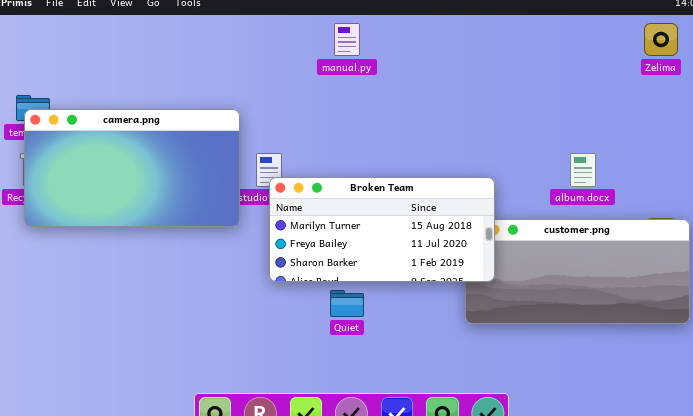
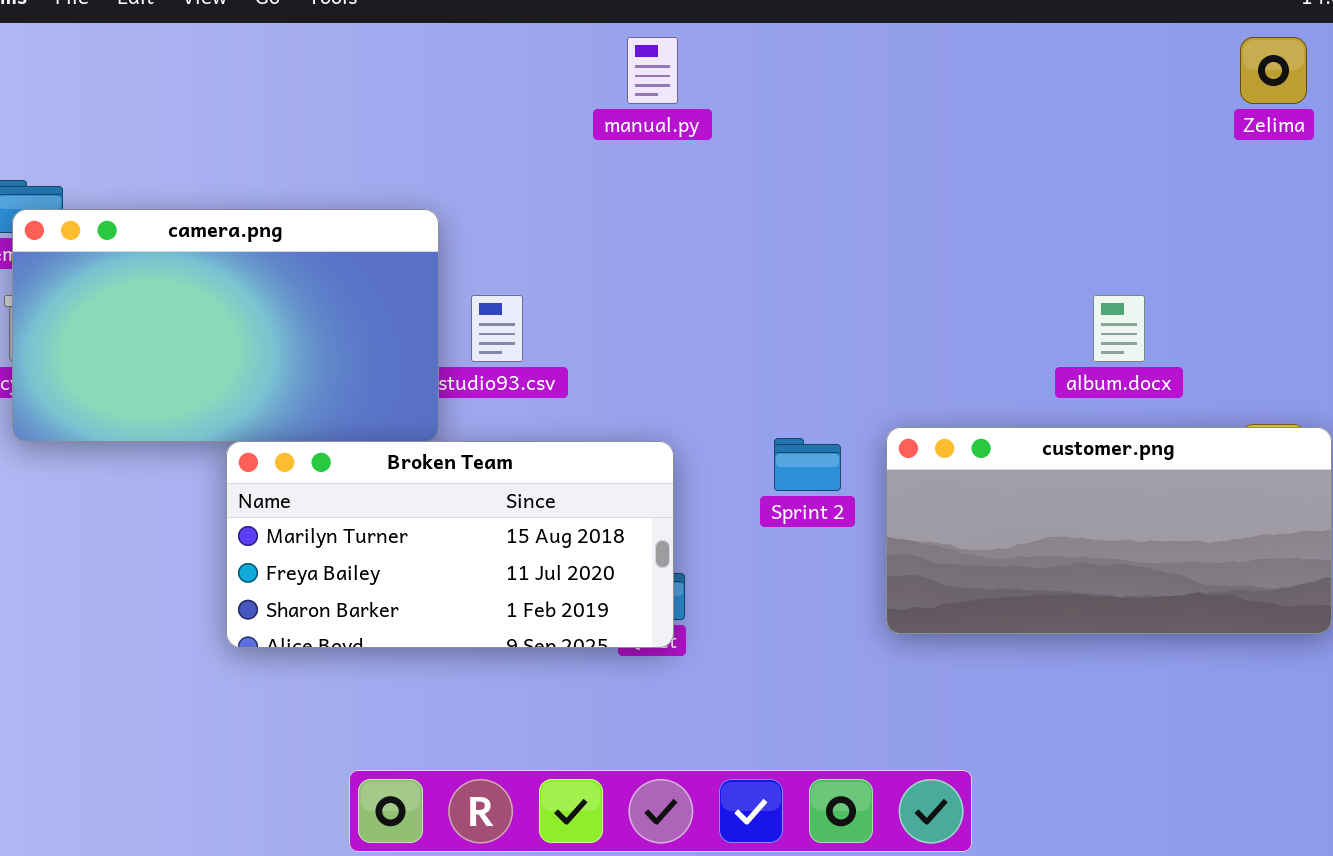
Broken Team: [269,177,495,282] -> [226,441,674,648], moved

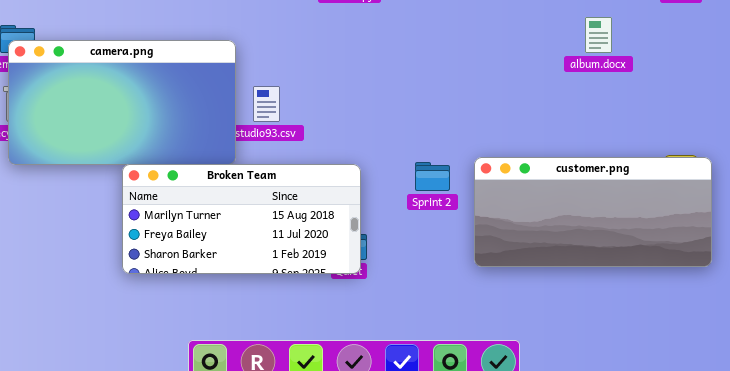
album.docx: [1093,295,1145,362] -> [585,17,612,53], moved

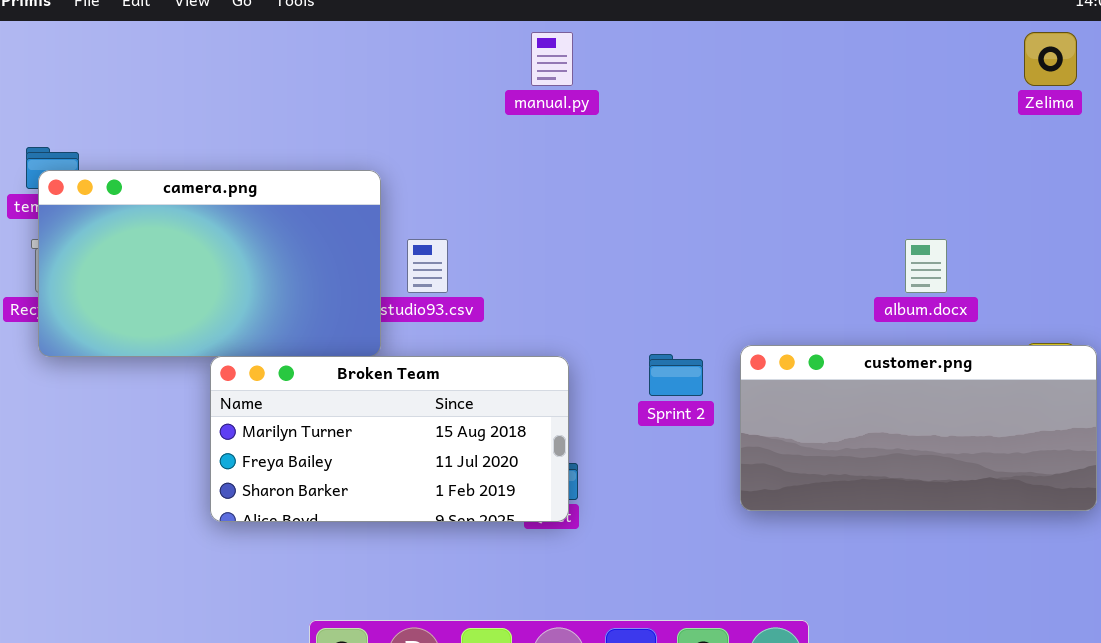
album.docx: [585,17,612,53] -> [905,239,947,293], moved

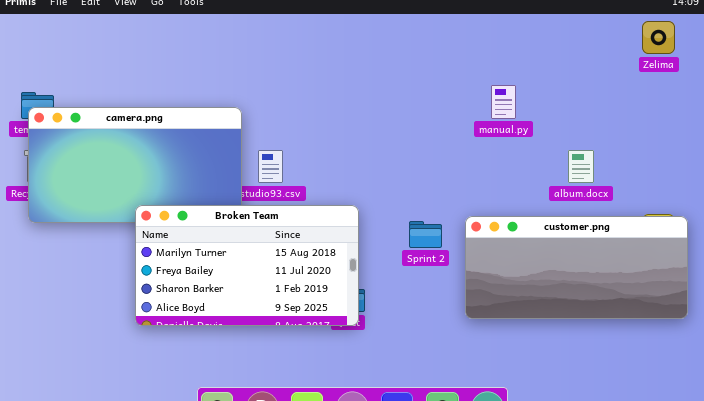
manual.py: [531,32,573,86] -> [491,85,516,119], moved
Broken Team: [210,356,569,522] -> [135,205,359,326], resized

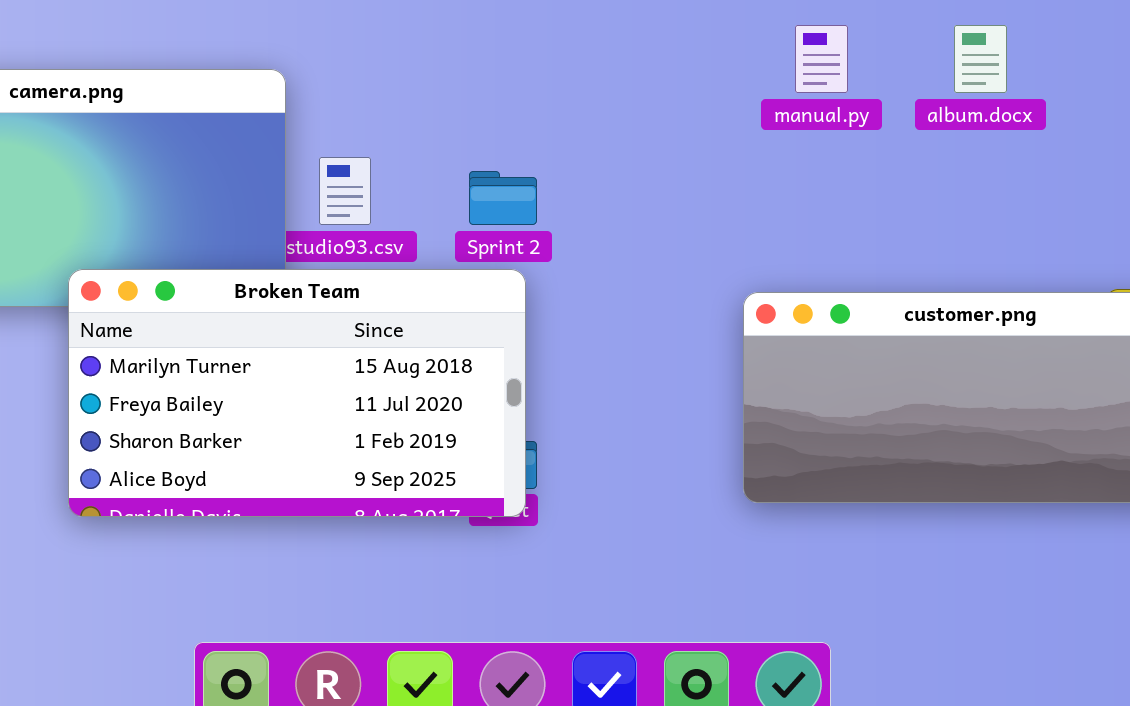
album.docx: [568,150,594,183] -> [954,25,1007,93], moved
Sprint 2: [409,221,442,248] -> [469,171,537,225], moved

